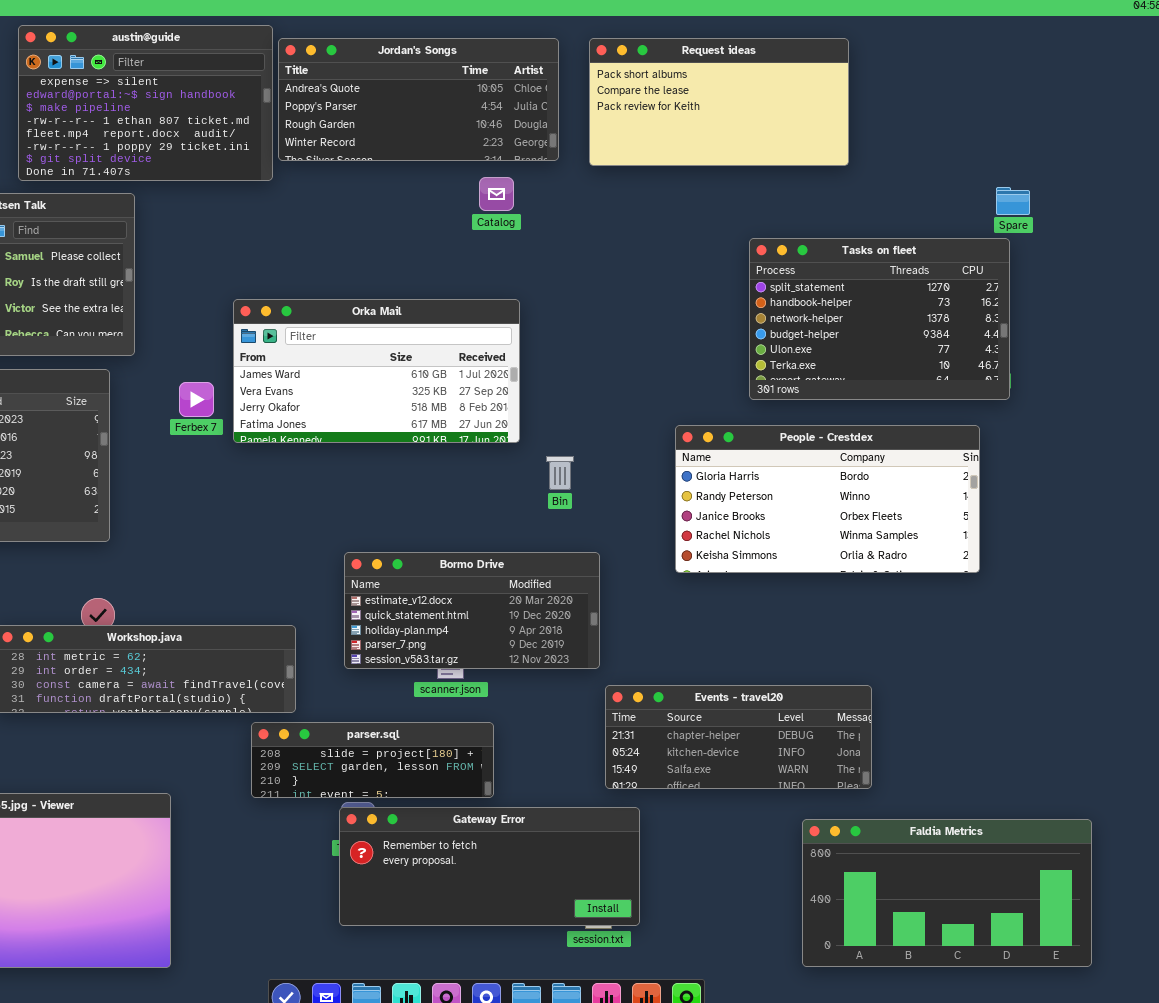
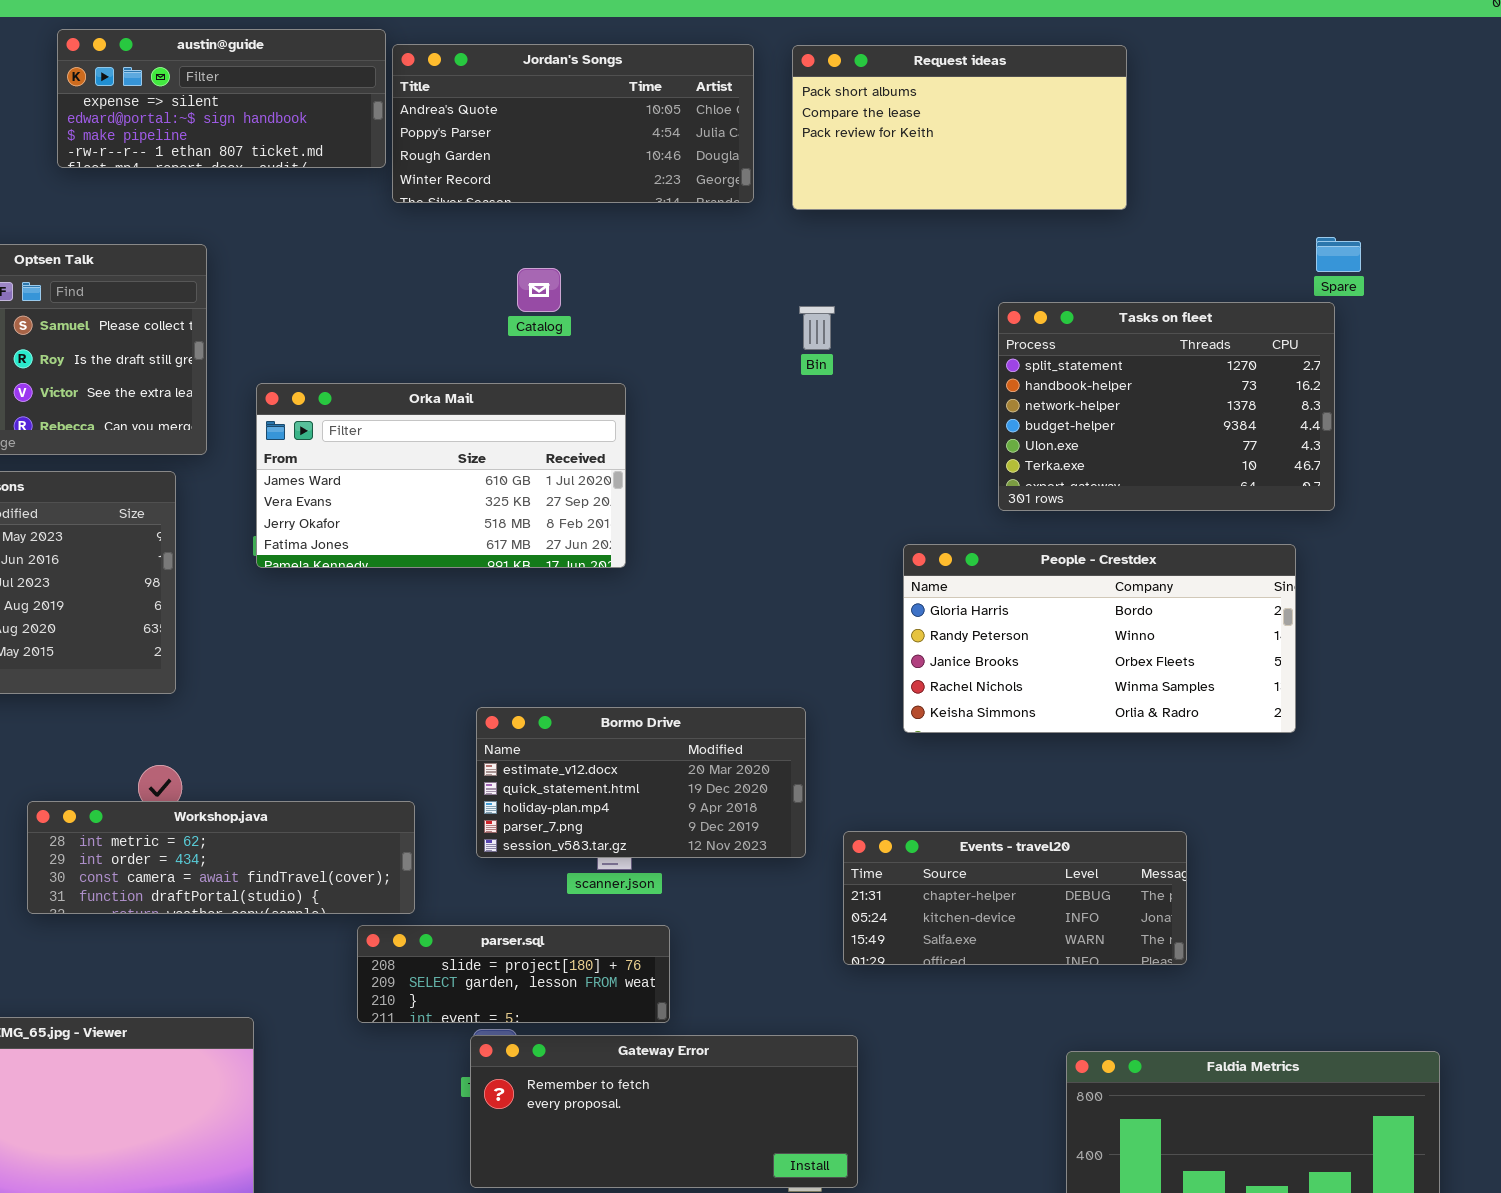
austin@guide: [18,25,273,181] -> [57,29,386,168], resized
Catalog: [479,177,514,211] -> [517,268,561,312], moved
Orka Mail: [233,299,520,443] -> [256,383,626,568], moved
Bin: [546,456,574,490] -> [799,306,835,350], moved
Events - travel20: [605,685,872,789] -> [843,831,1187,965], moved

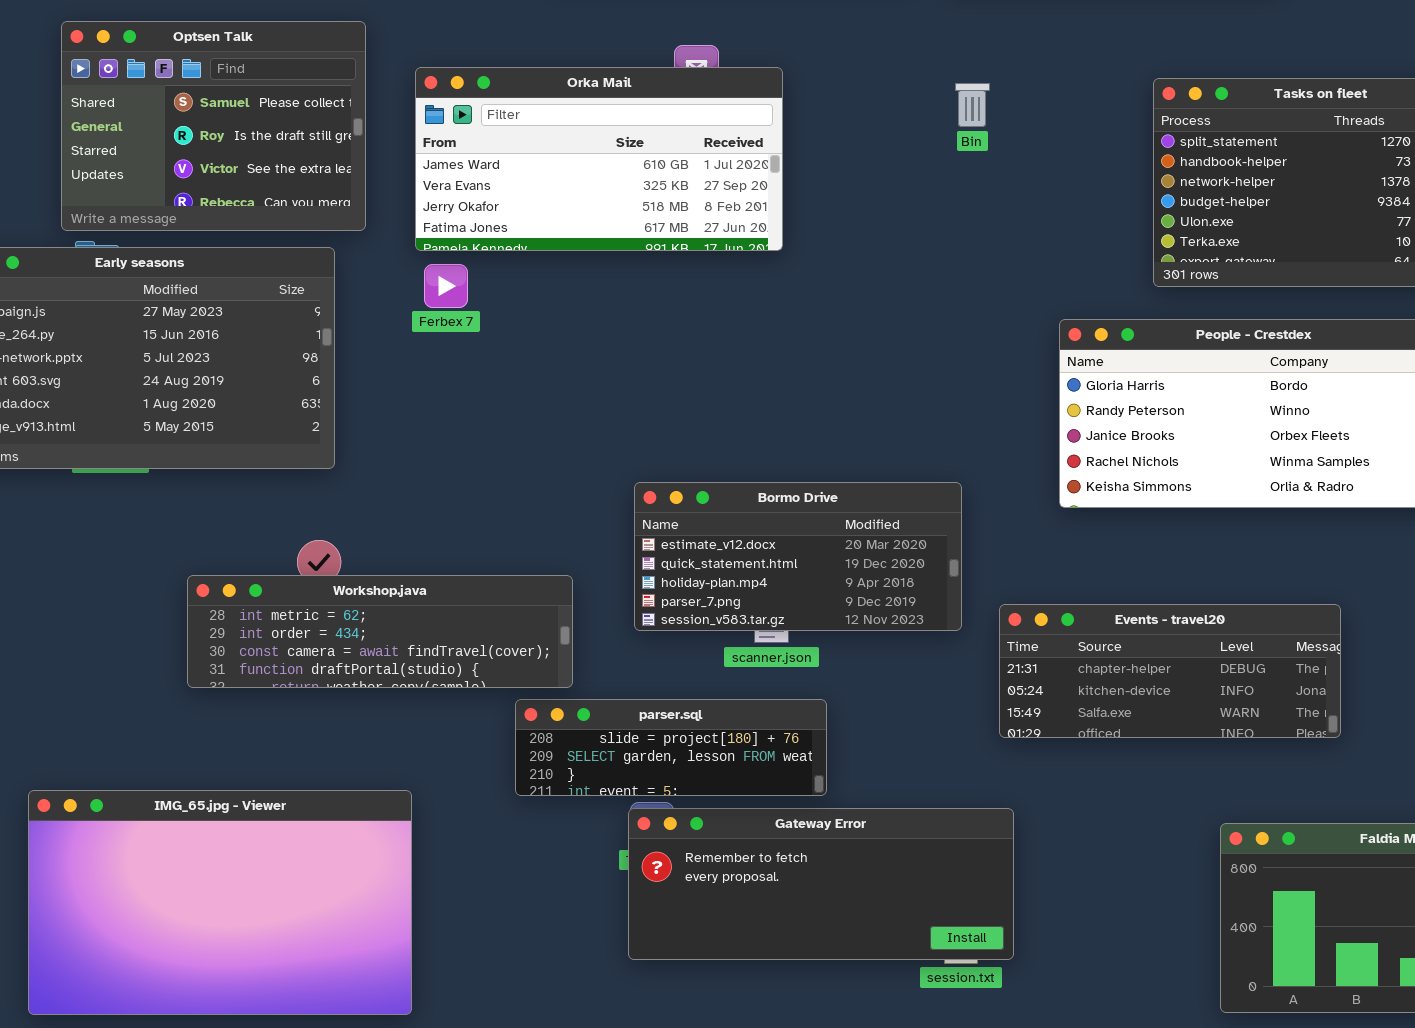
Orka Mail: [256,383,626,568] -> [415,67,783,251], moved

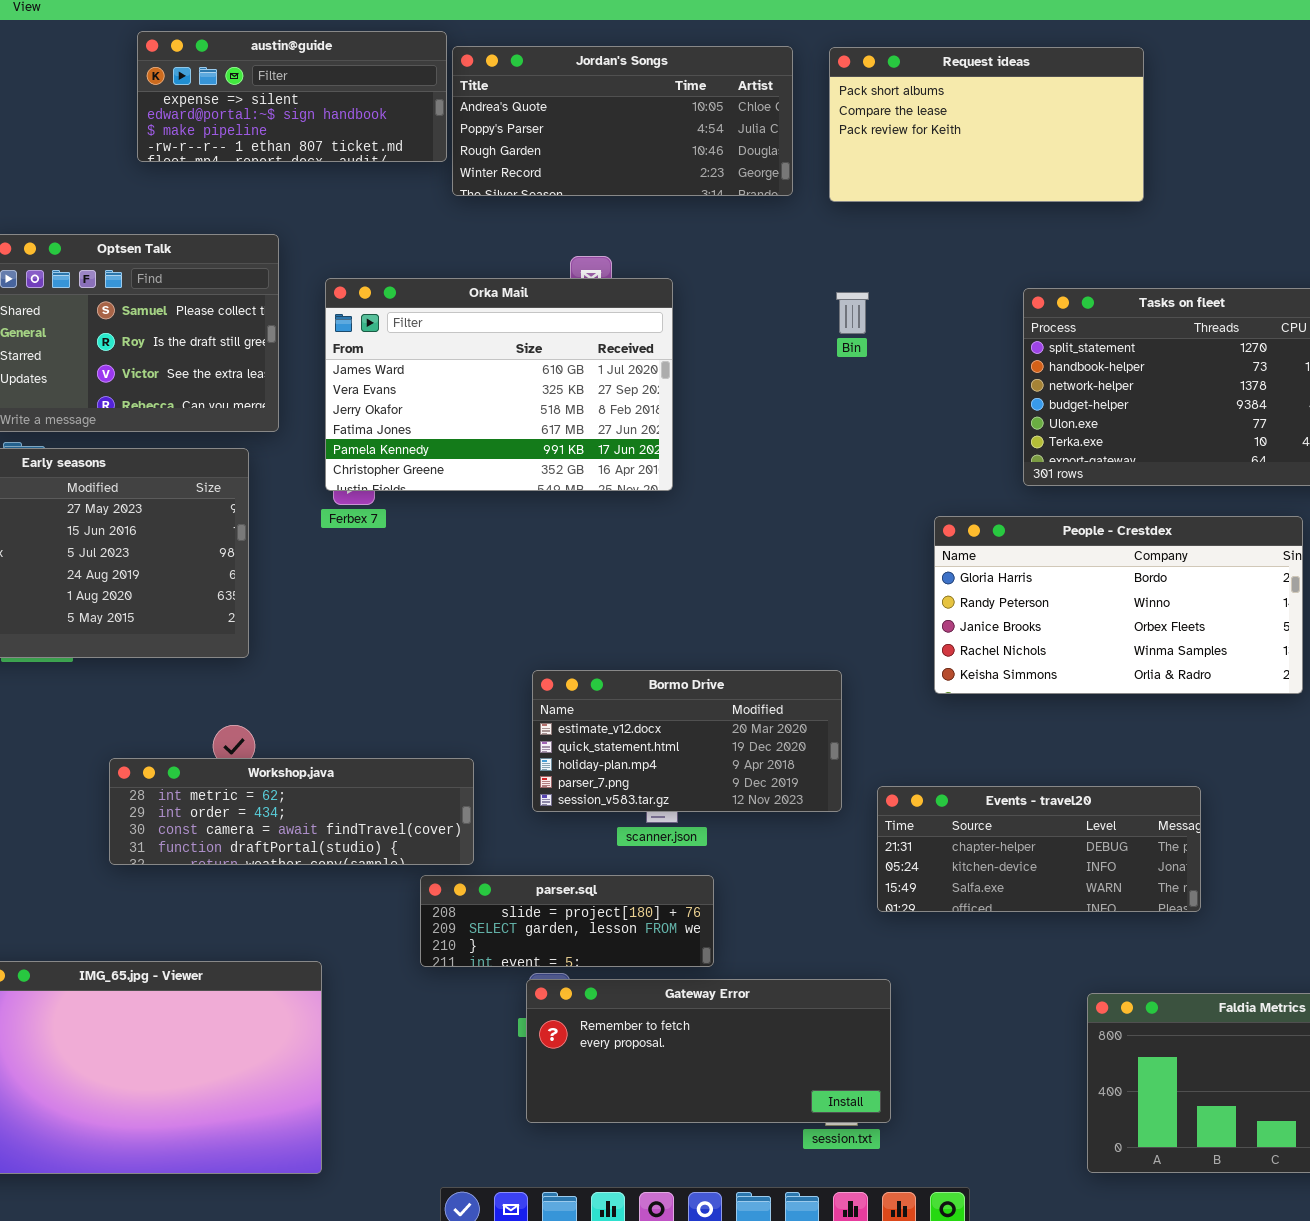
Orka Mail: [415,67,783,251] -> [325,278,673,491], resized

